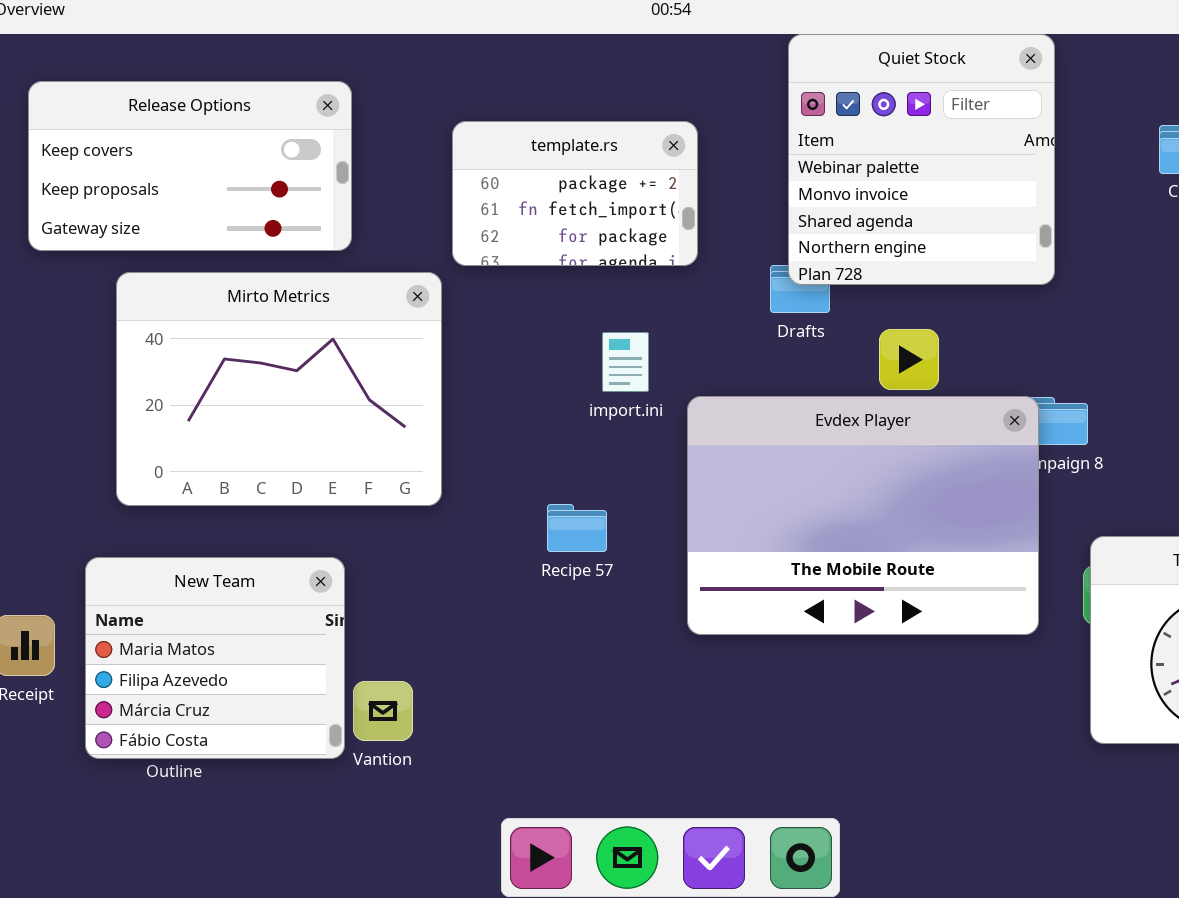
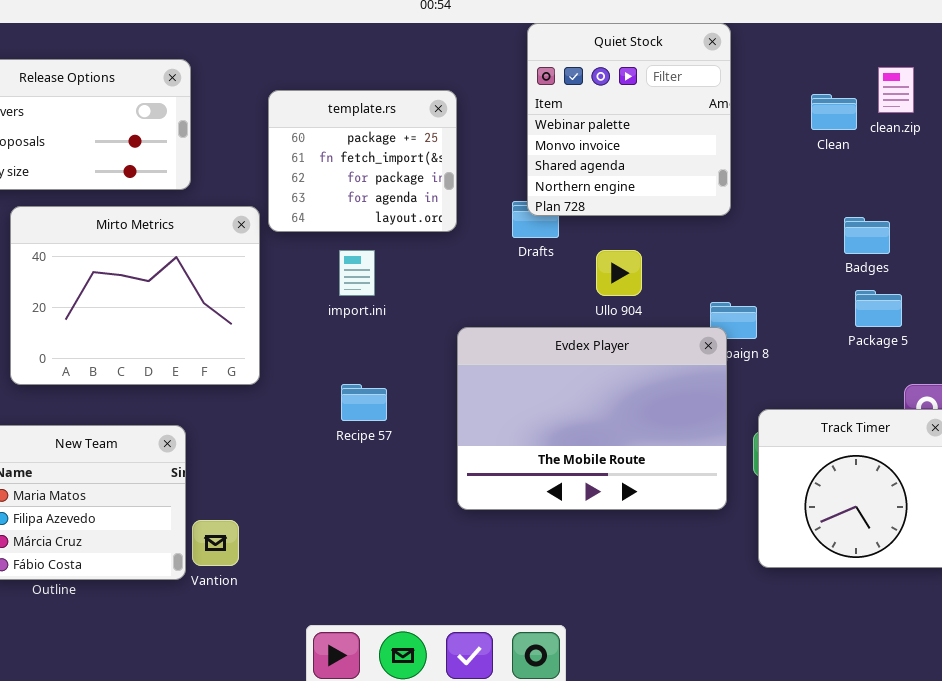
template.rs: [452,121,698,266] -> [268,90,457,232], resized
import.ini: [602,332,649,392] -> [339,250,375,296], moved
Evdex Player: [687,396,1039,635] -> [457,327,727,510], moved

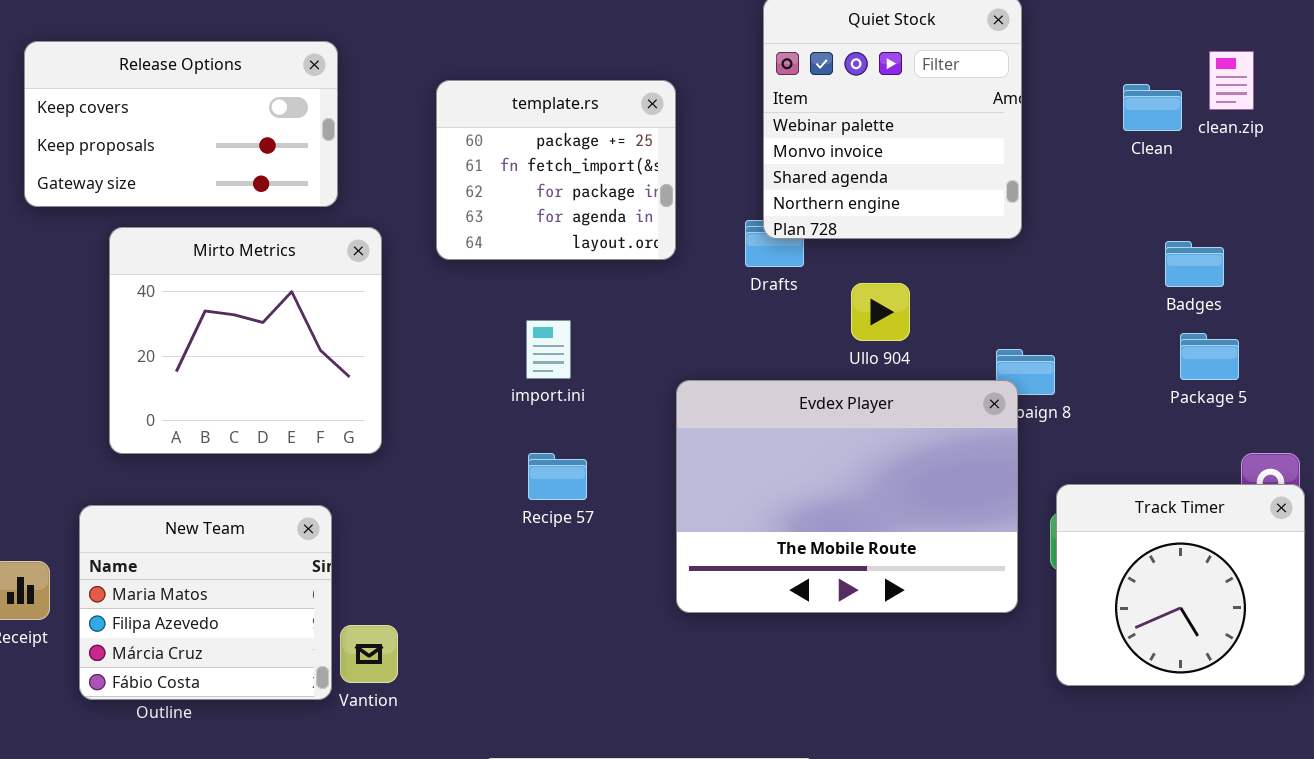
Mirto Metrics: [10,206,260,385] -> [109,227,382,454], resized
import.ini: [339,250,375,296] -> [526,320,571,379], moved

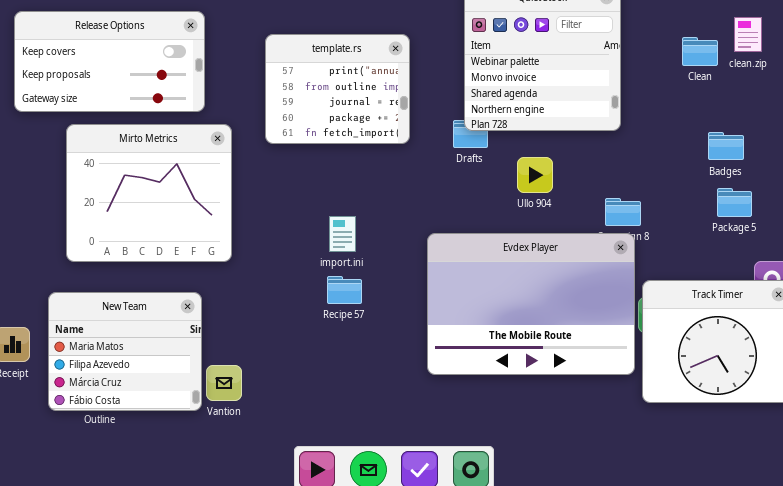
template.rs: [436,80,676,260] -> [265,34,410,144], scrolled up 3 rows
import.ini: [526,320,571,379] -> [329,216,356,252], moved
Evdex Player: [676,380,1018,613] -> [427,233,635,375], moved
Recipe 57: [528,453,587,500] -> [327,276,362,304], moved

